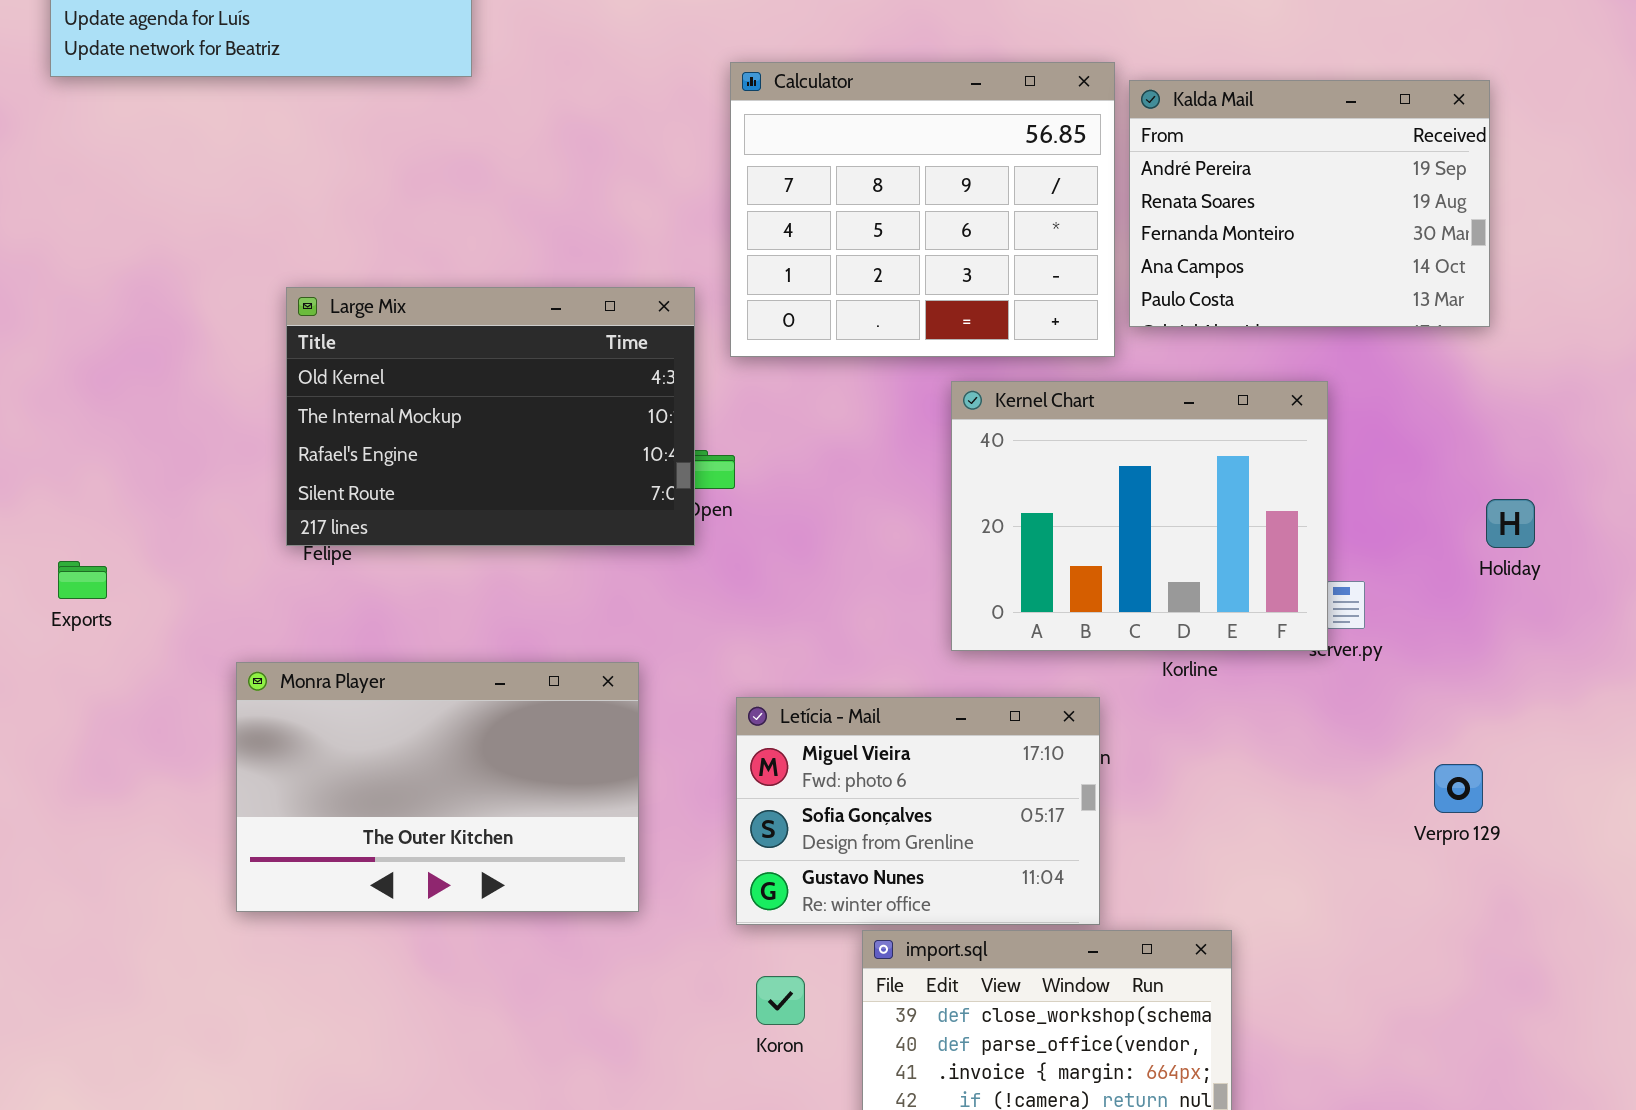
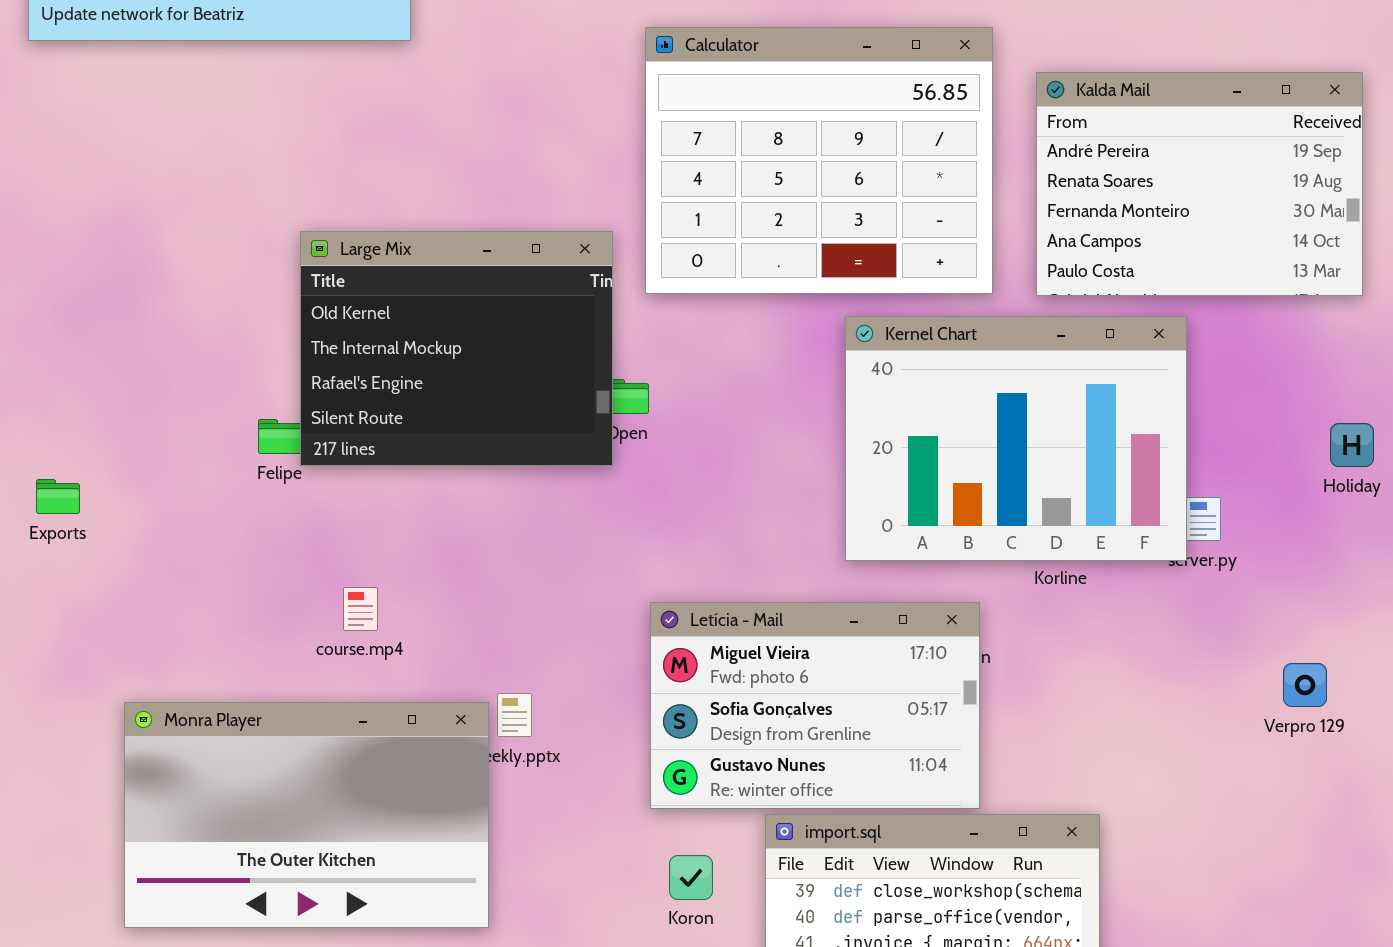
Kalda Mail: [1129,80,1490,327] -> [1036,72,1363,296], moved
Large Mix: [286,287,695,546] -> [300,231,613,466], resized
Monra Player: [236,662,639,912] -> [124,702,489,928], moved

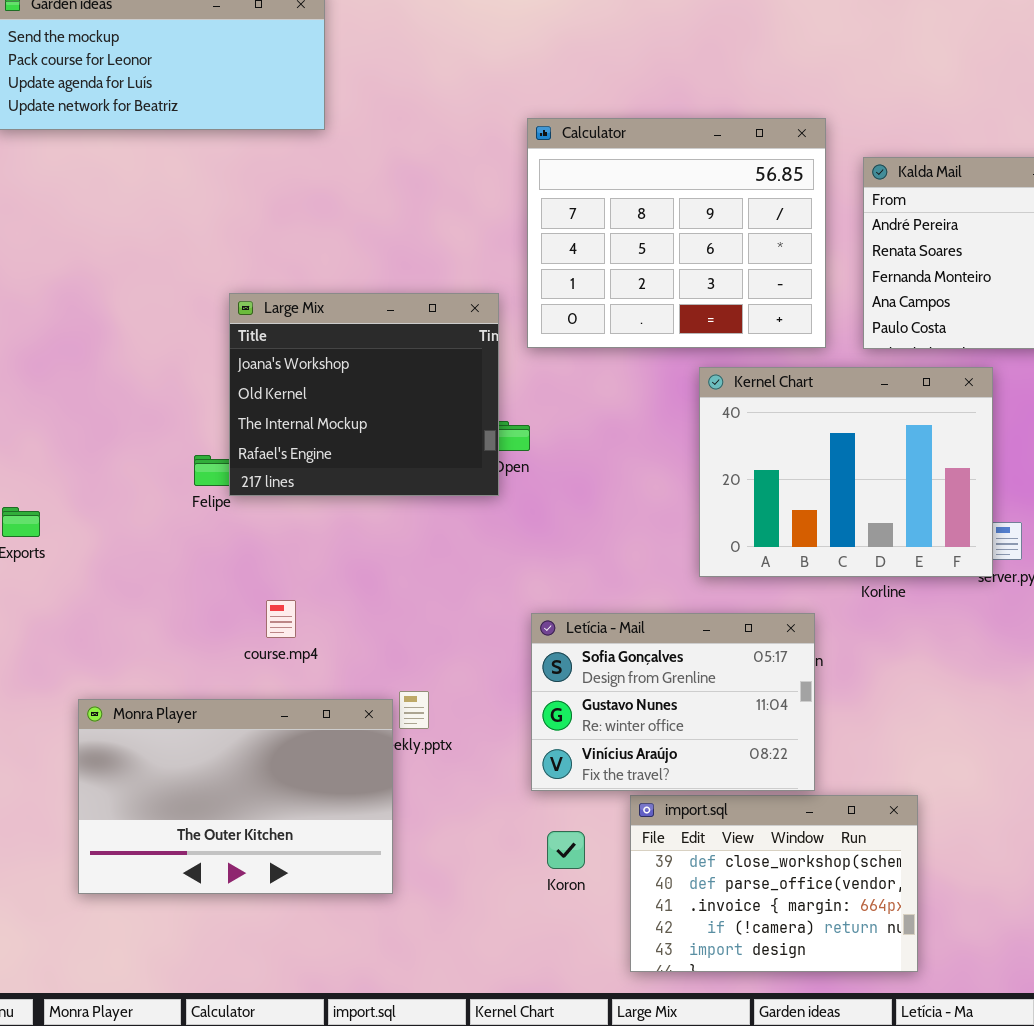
Large Mix: [300,231,613,466] -> [229,293,499,496], scrolled up 1 row
Letícia - Mail: [650,602,980,809] -> [531,613,815,791], scrolled down 1 row

